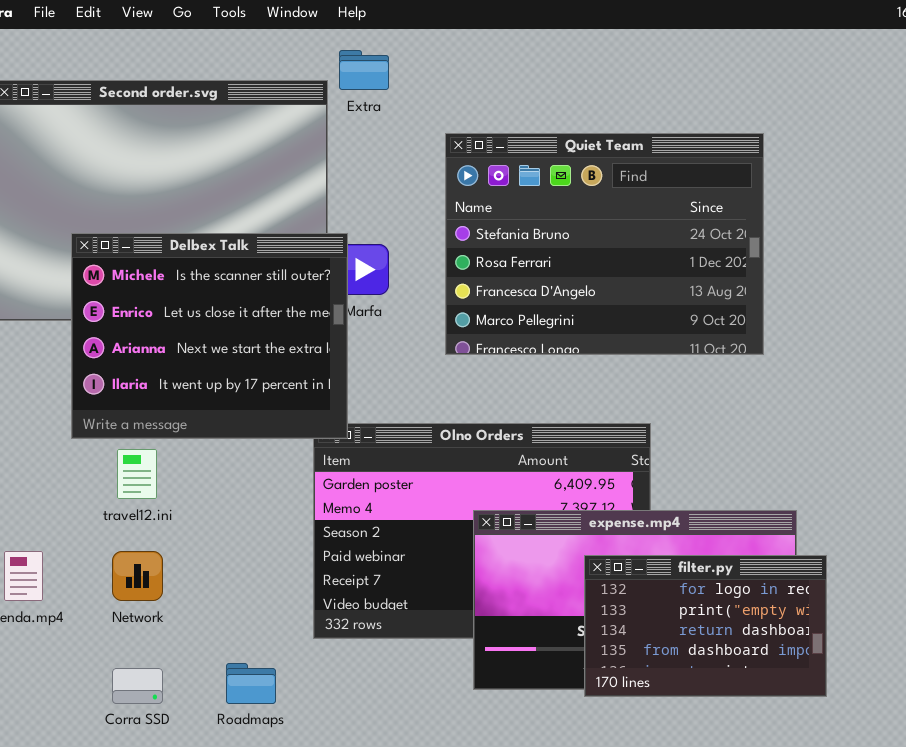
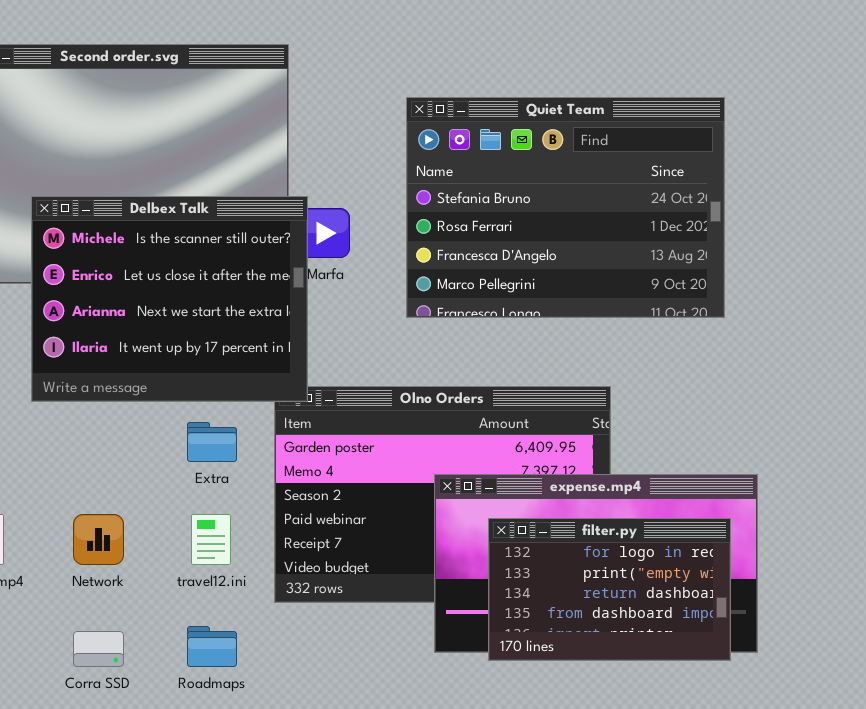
Extra: [339,50,389,90] -> [187,422,237,462], moved
travel12.ini: [117,449,157,499] -> [191,514,231,565], moved
filter.py: [584,555,827,697] -> [488,518,731,661], moved

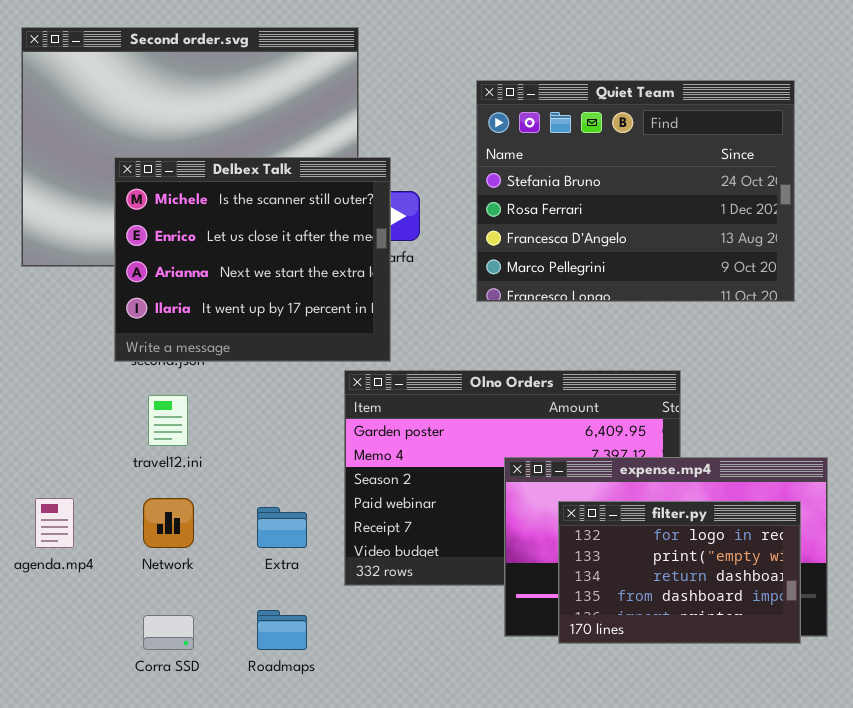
Delbex Talk: [31,196,308,402] -> [114,157,391,362], moved
Extra: [187,422,237,462] -> [257,507,307,548], moved
travel12.ini: [191,514,231,565] -> [148,395,188,446], moved

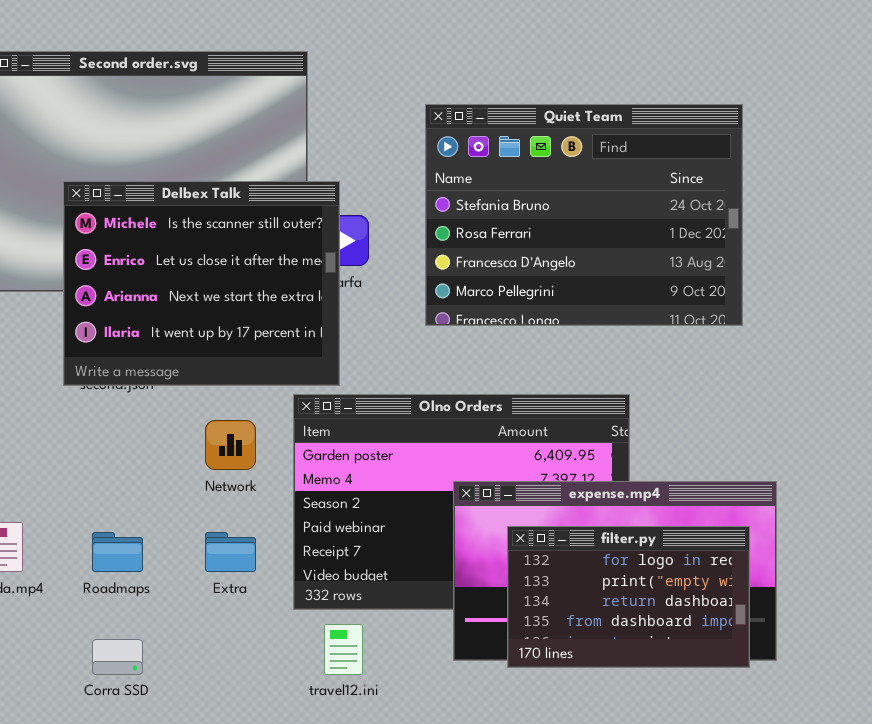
travel12.ini: [148,395,188,446] -> [324,624,363,675], moved
Network: [143,498,194,548] -> [205,420,256,470], moved
Roadmaps: [257,610,307,650] -> [92,532,143,572], moved

